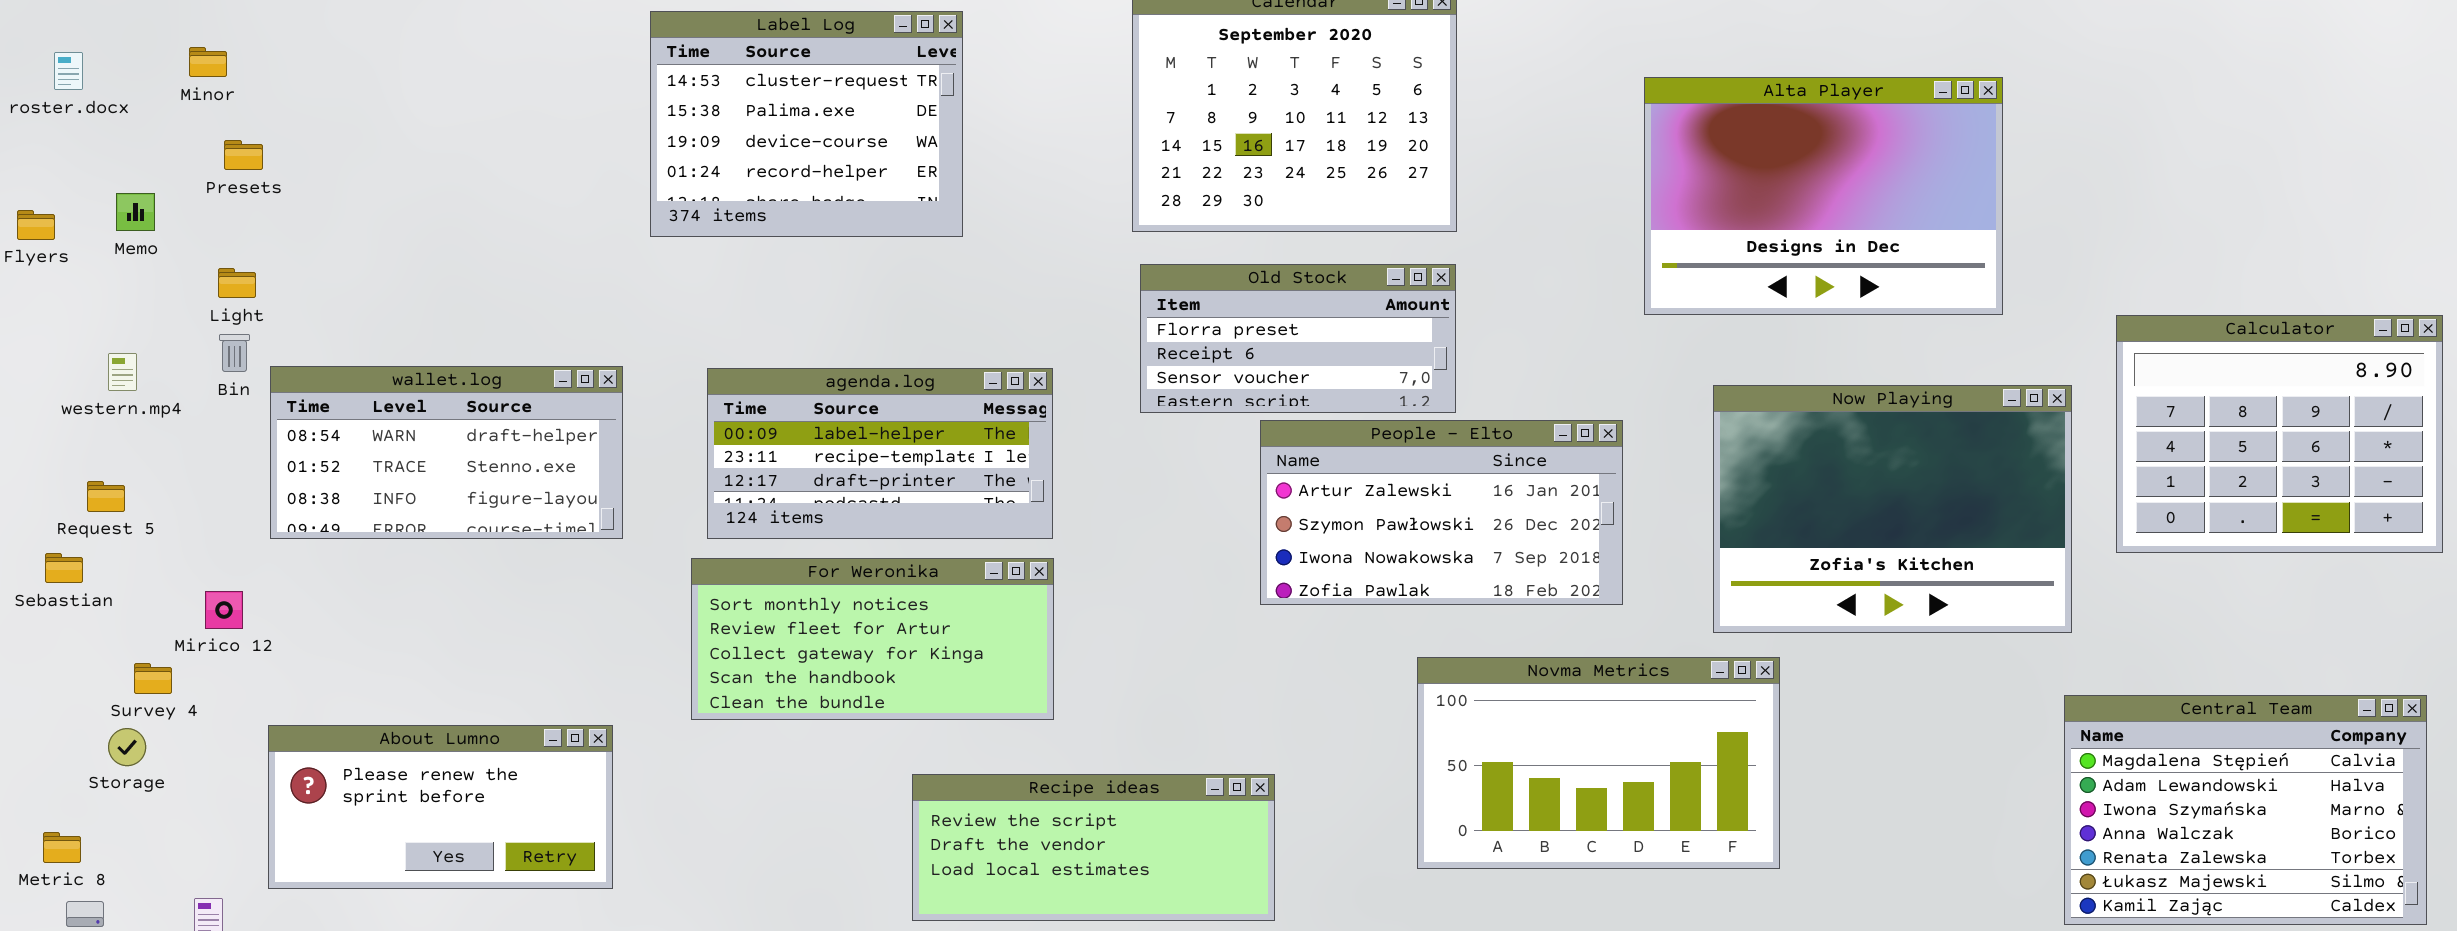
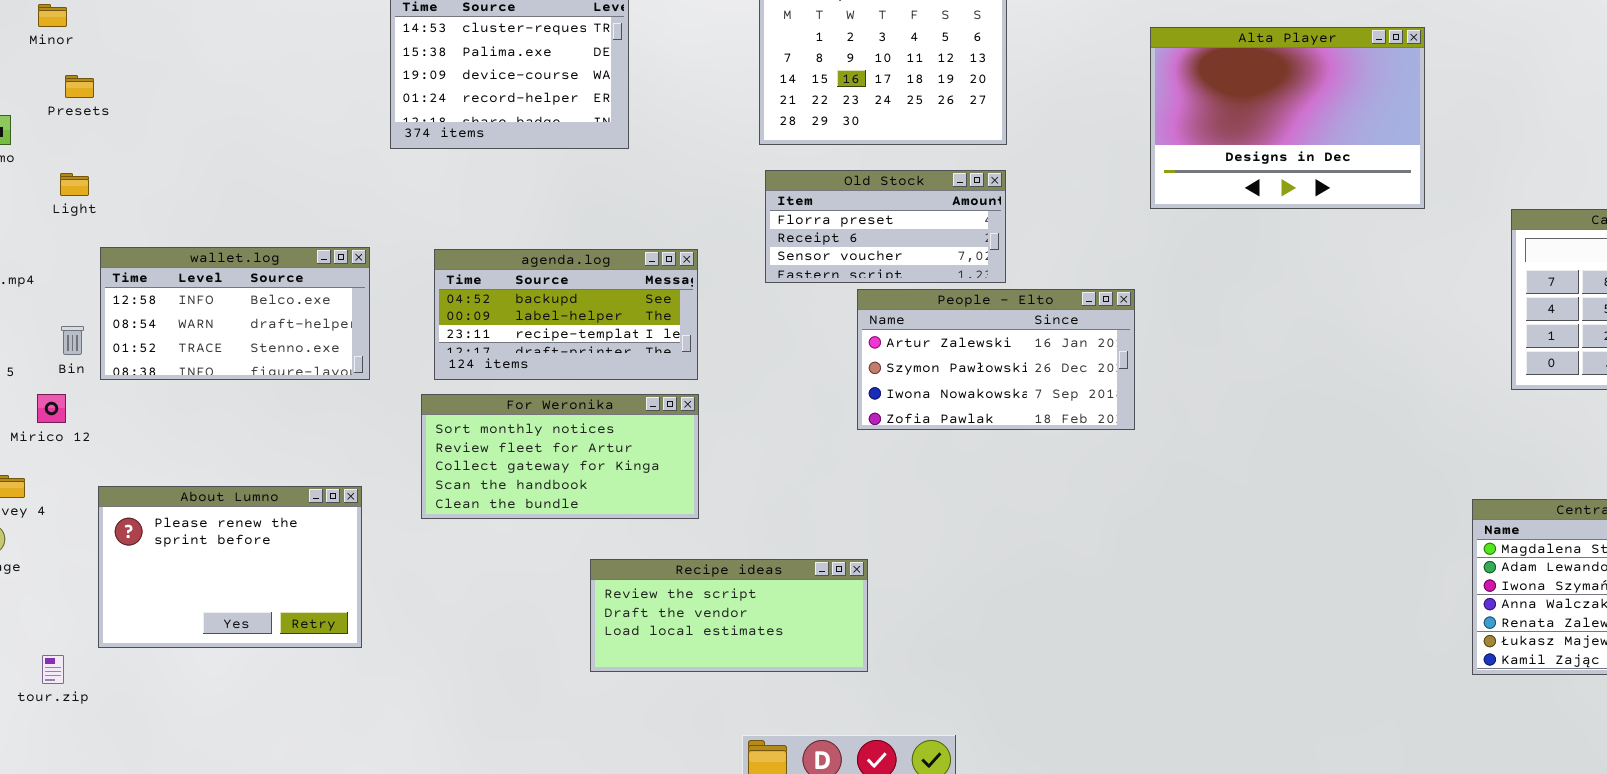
Bin: [219,334,250,372] -> [61,326,84,355], moved
wallet.log: [270,366,623,539] -> [100,247,370,380], scrolled up 1 row
agenda.log: [707,368,1053,539] -> [434,249,698,380], scrolled up 1 row
Now Playing: [1713,385,2072,633] -> none, closed
Mirico 12: [205,591,243,629] -> [37,394,66,423], moved
Novma Metrics: [1417,657,1780,869] -> none, closed
About Lumno: [268,725,613,889] -> [98,486,362,648], resized

